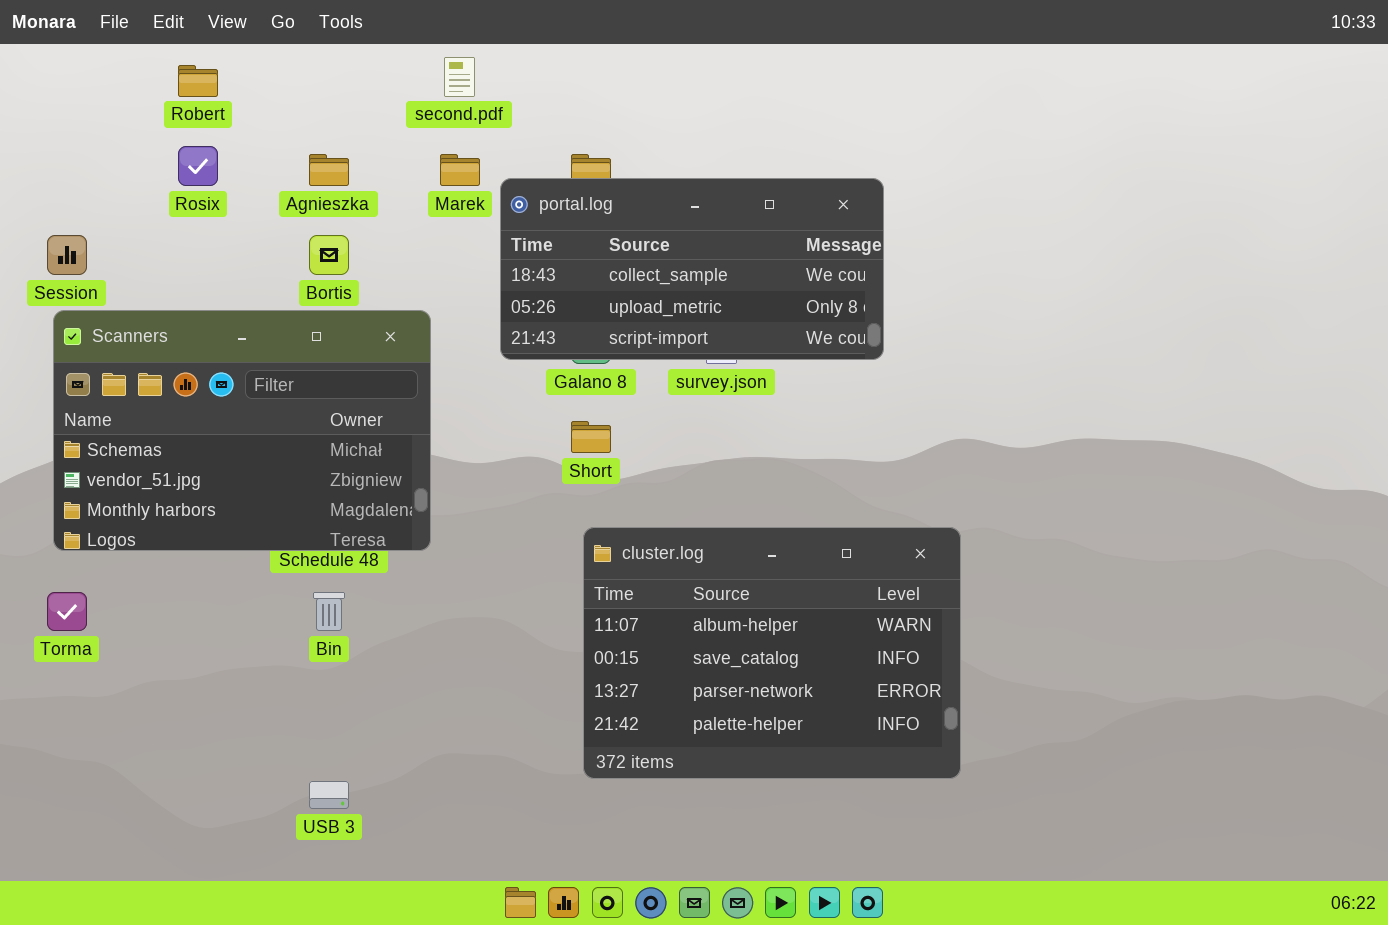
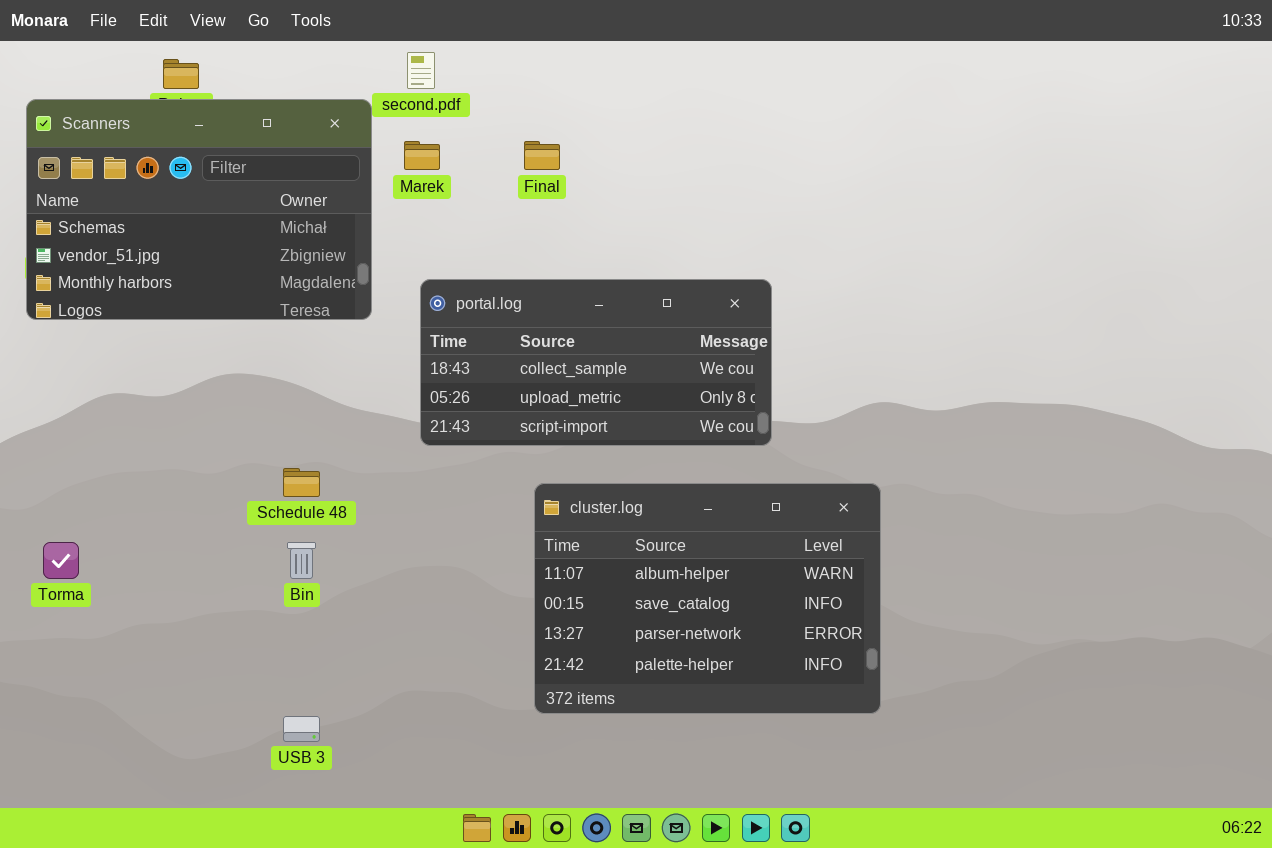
portal.log: [500,178,884,360] -> [420,279,772,446], moved
Scanners: [53,310,431,551] -> [26,99,372,320], moved

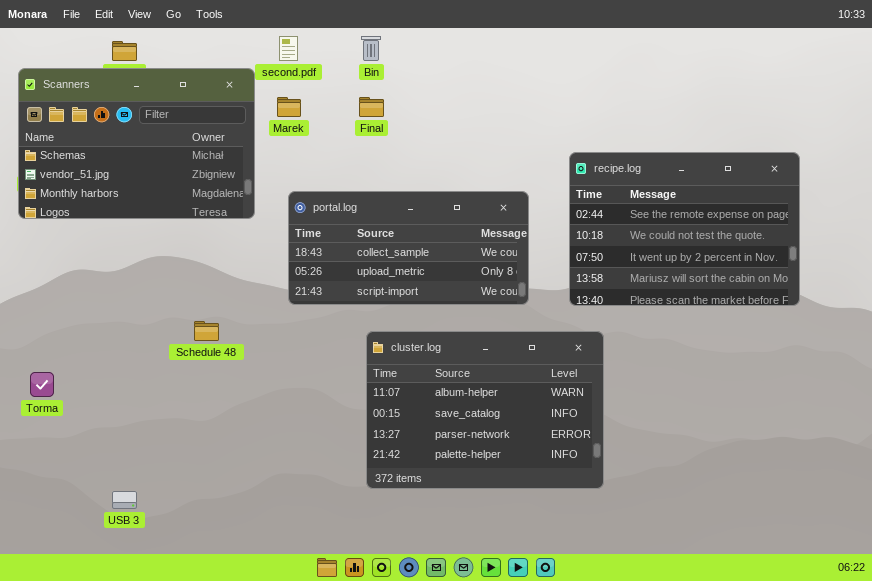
recipe.log: none -> [569,152,800,306], opened
Bin: [287,542,316,579] -> [361,36,381,61], moved
USB 3: [283,716,320,742] -> [112,491,137,509], moved

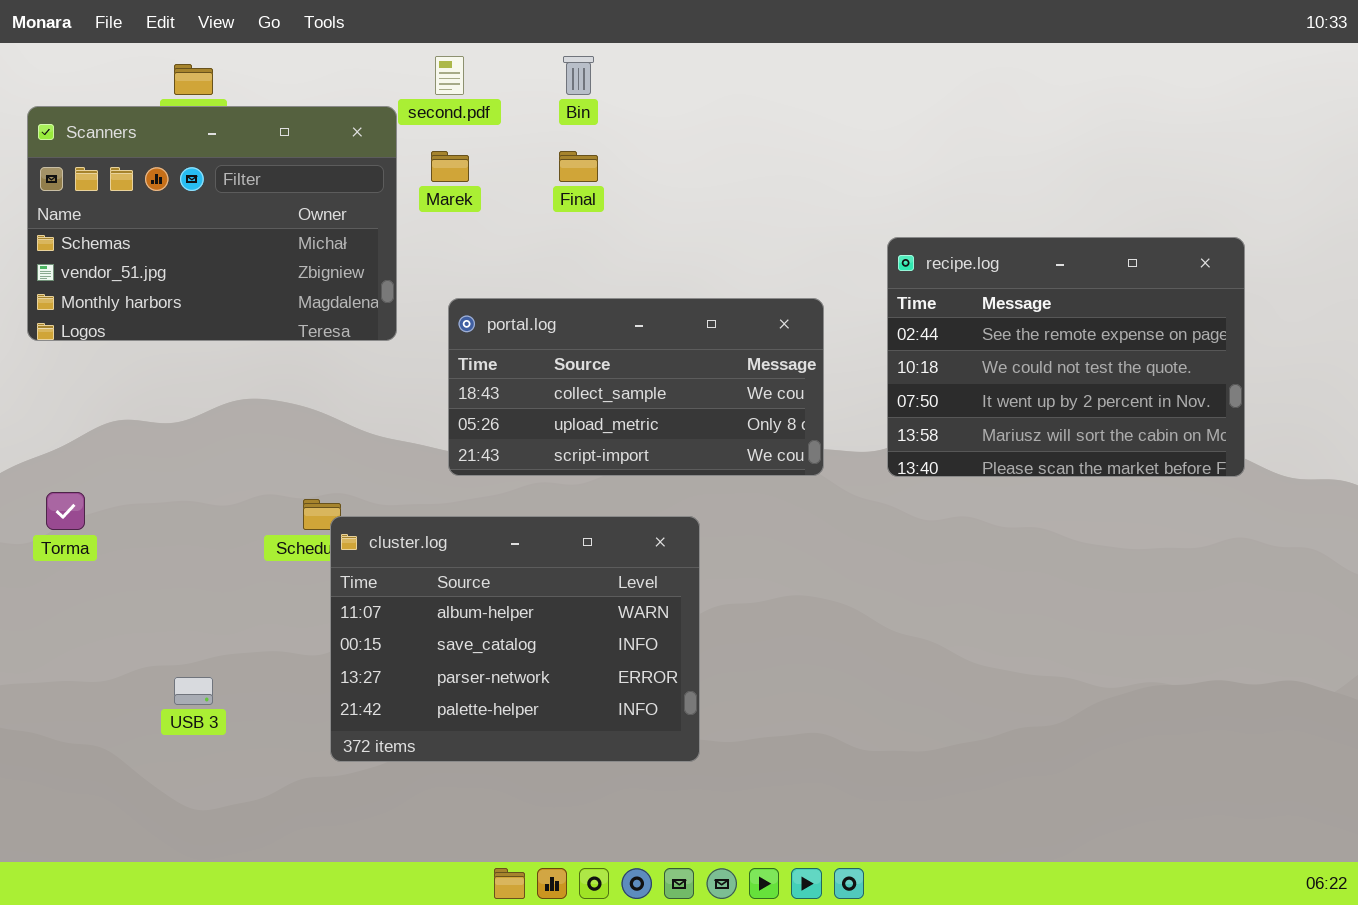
cluster.log: [366,331,604,489] -> [330,516,700,762], moved
Torma: [30,372,54,397] -> [46,492,85,530], moved
USB 3: [112,491,137,509] -> [174,677,213,705], moved

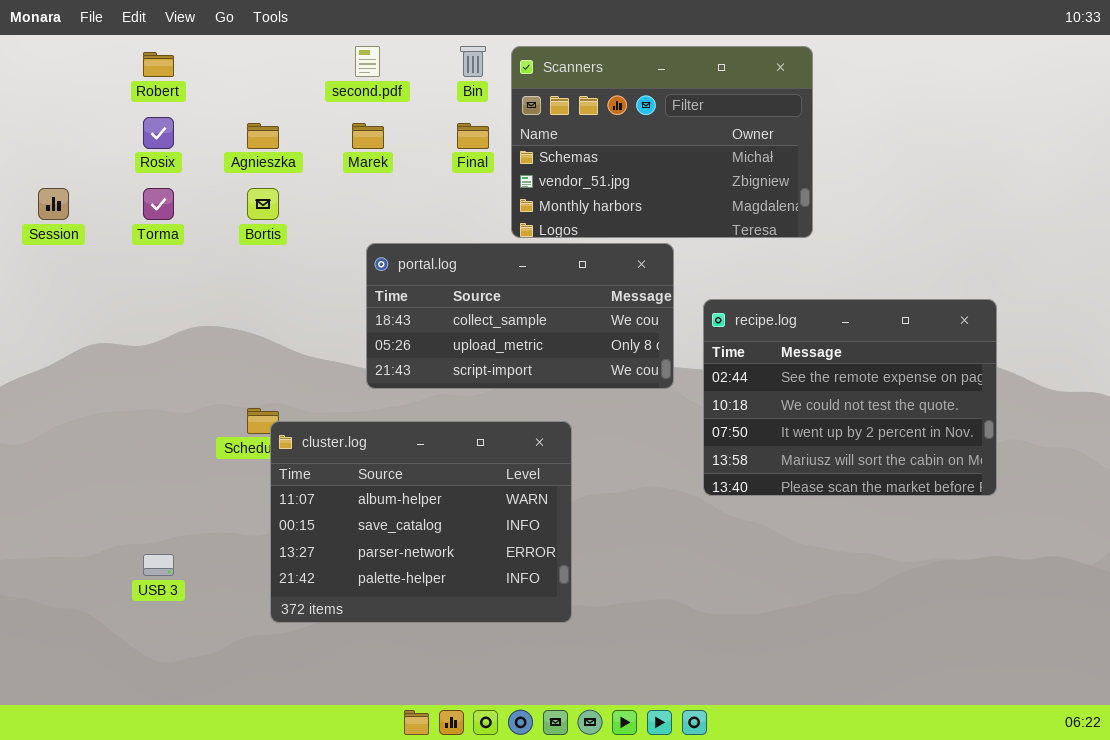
Scanners: [27,106,397,341] -> [511,46,813,238], moved
recipe.log: [887,237,1245,477] -> [703,299,997,496], moved
Torma: [46,492,85,530] -> [143,188,174,220], moved

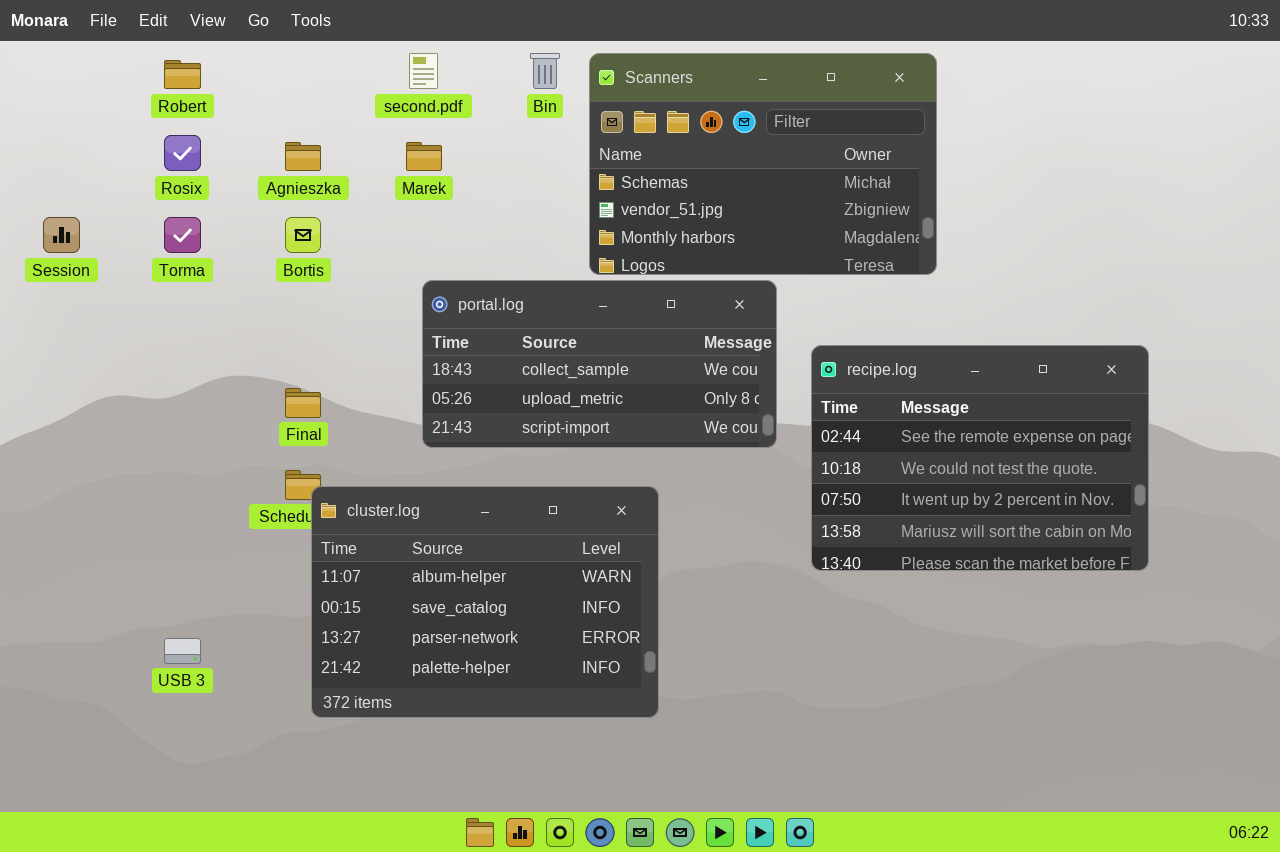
Final: [457,123,489,149] -> [285,388,321,418], moved

